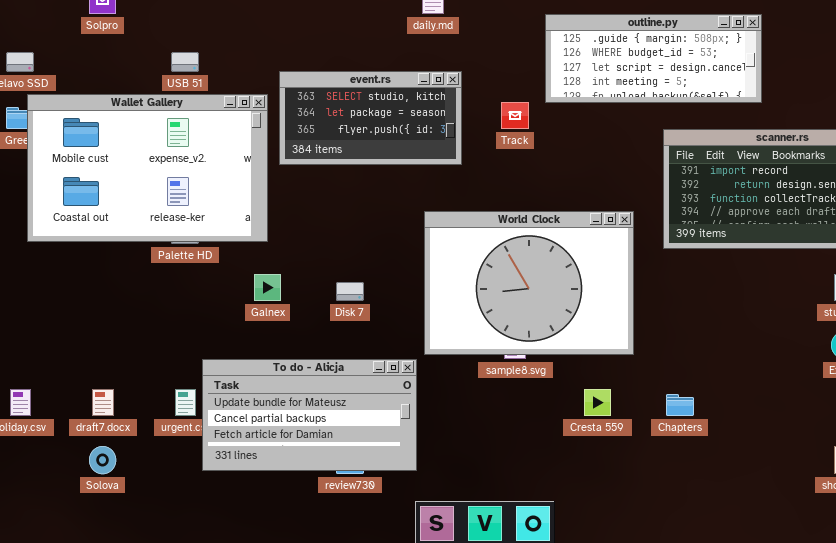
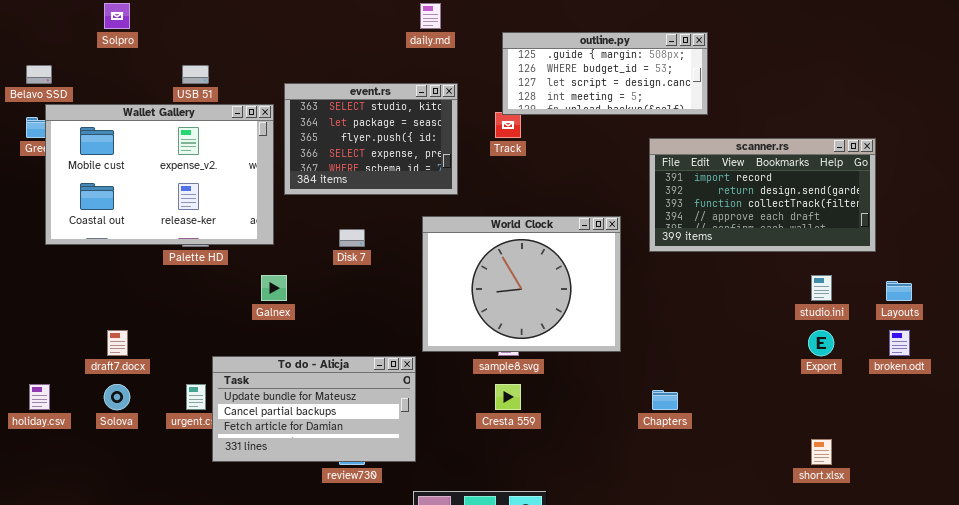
outline.py: [545,14,762,103] -> [502,32,708,115], moved
event.rs: [279,71,462,165] -> [284,83,458,195], resized
Disk 7: [336,282,364,301] -> [339,229,365,247], moved
draft7.docx: [92,389,114,416] -> [107,330,128,356], moved
Cresta 559: [584,389,611,416] -> [495,384,521,410], moved
Solova: [89,446,116,474] -> [104,384,130,410], moved

